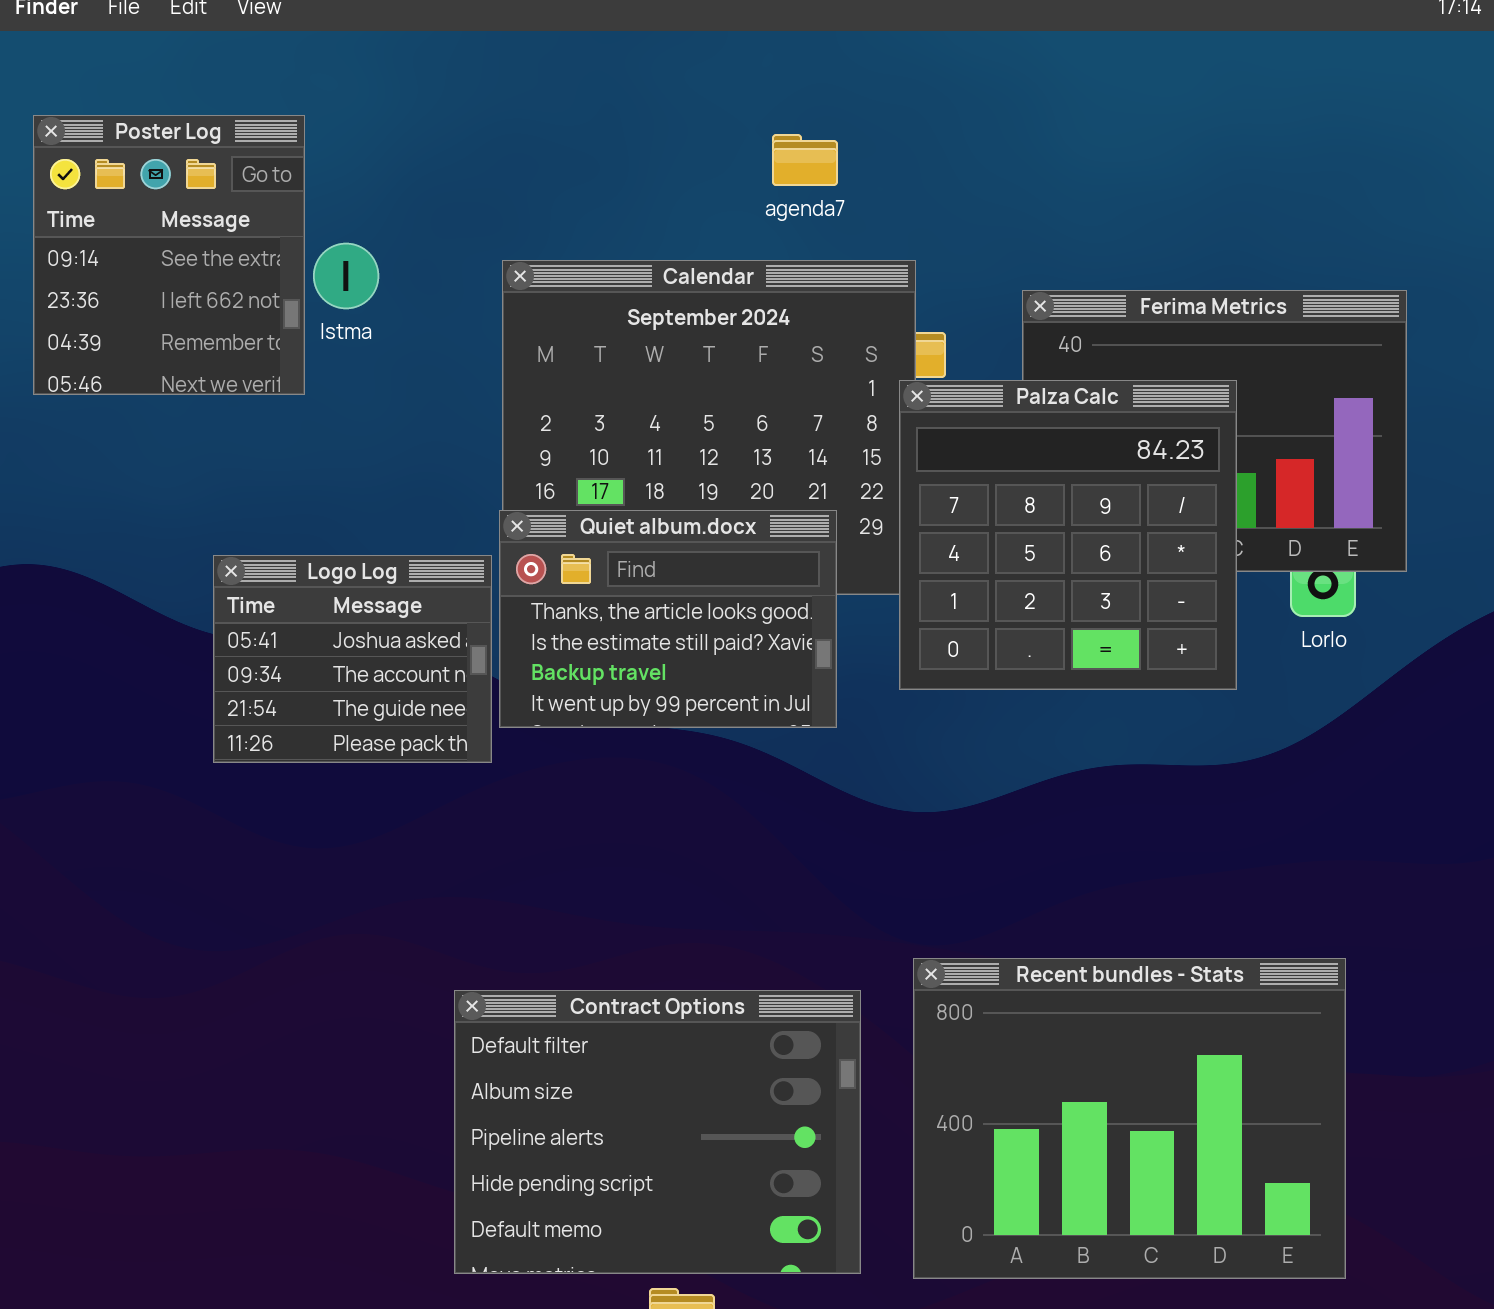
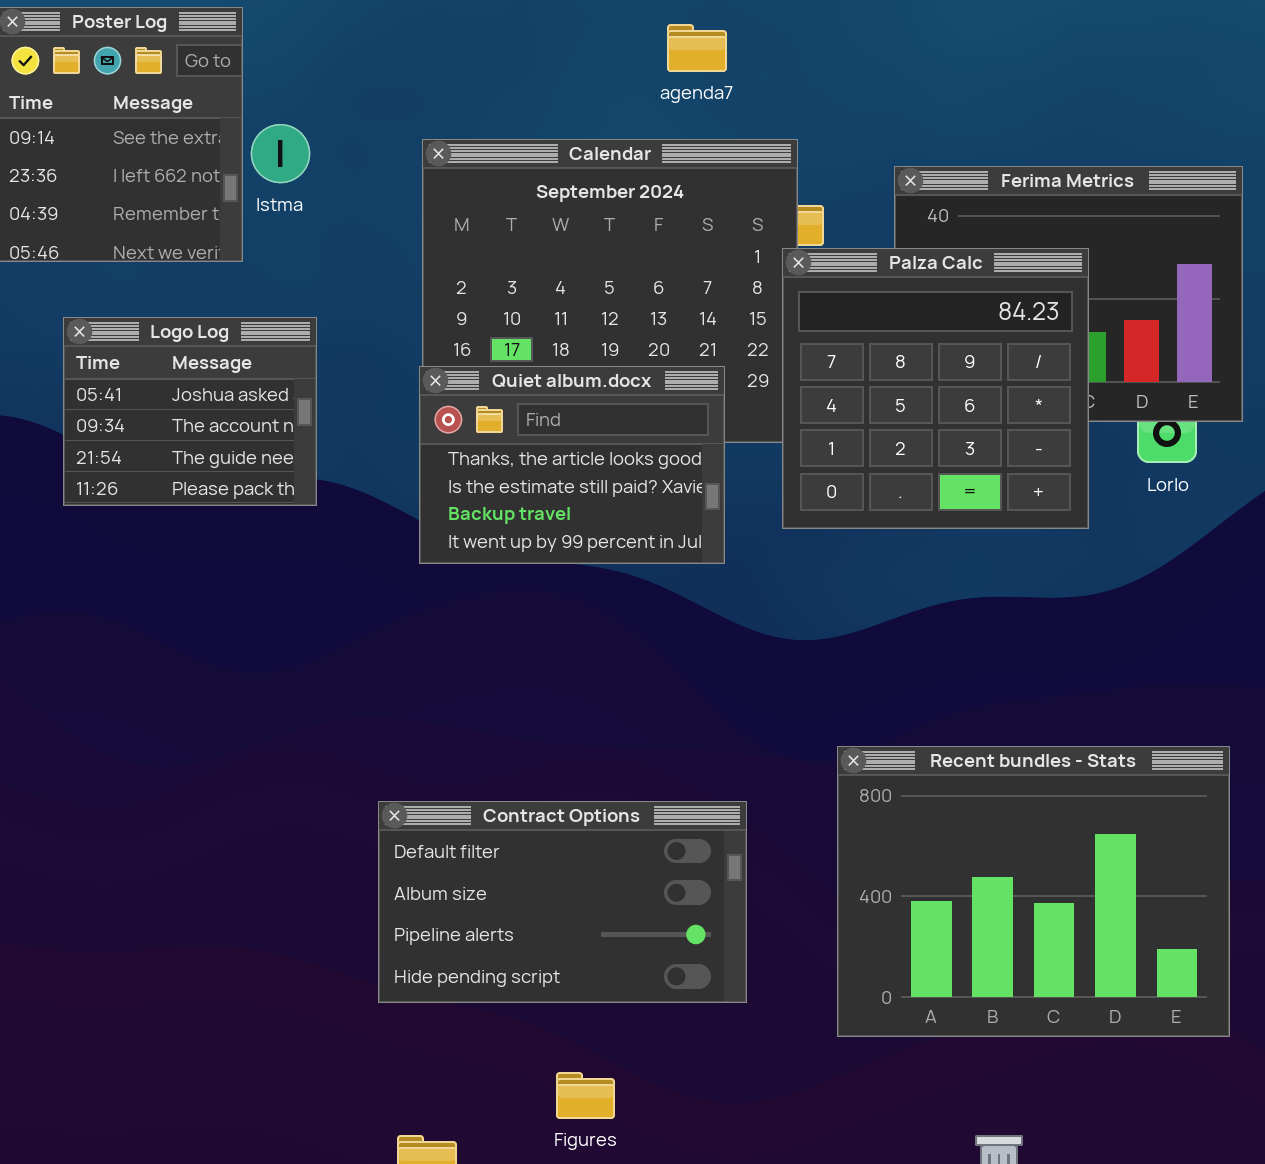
Logo Log: [213,555,492,763] -> [63,317,317,506], moved
Recent bundles - Stats: [913,958,1346,1279] -> [837,746,1230,1037], moved
Contract Options: [454,990,861,1274] -> [378,801,747,1003], resized

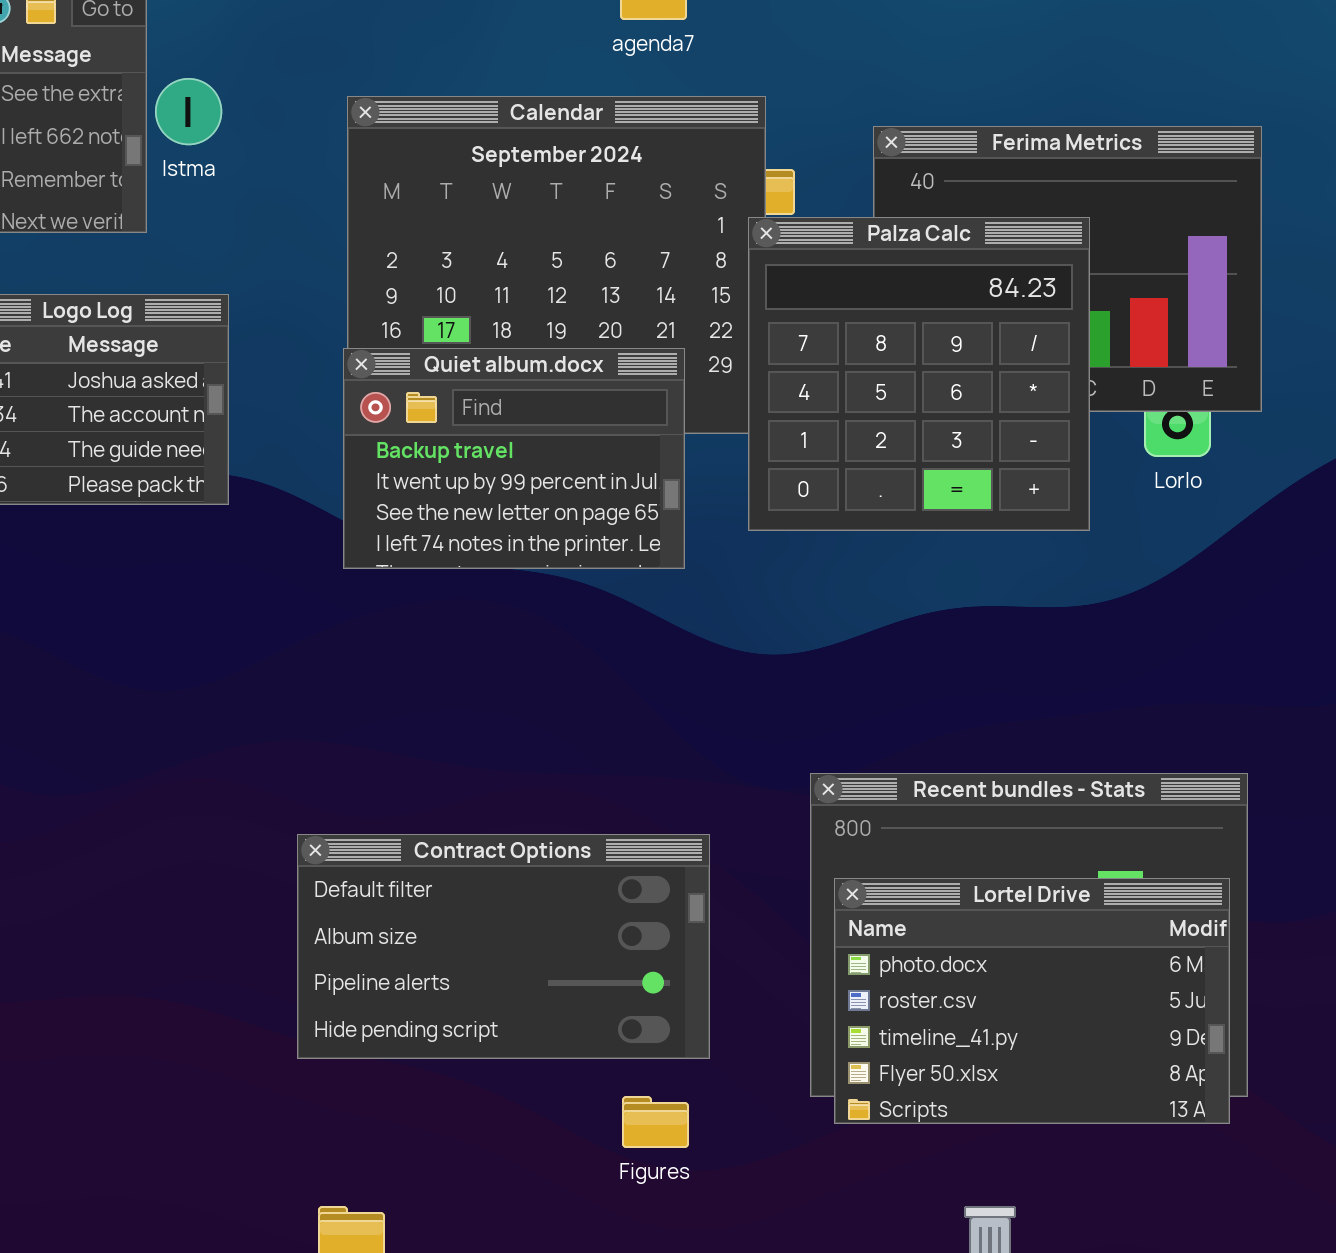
Quiet album.docx: [419,366,725,564] -> [343,348,685,569], scrolled down 2 rows
Lortel Drive: none -> [834,878,1230,1124], opened
Figures: [556,1072,615,1119] -> [622,1096,689,1148], moved

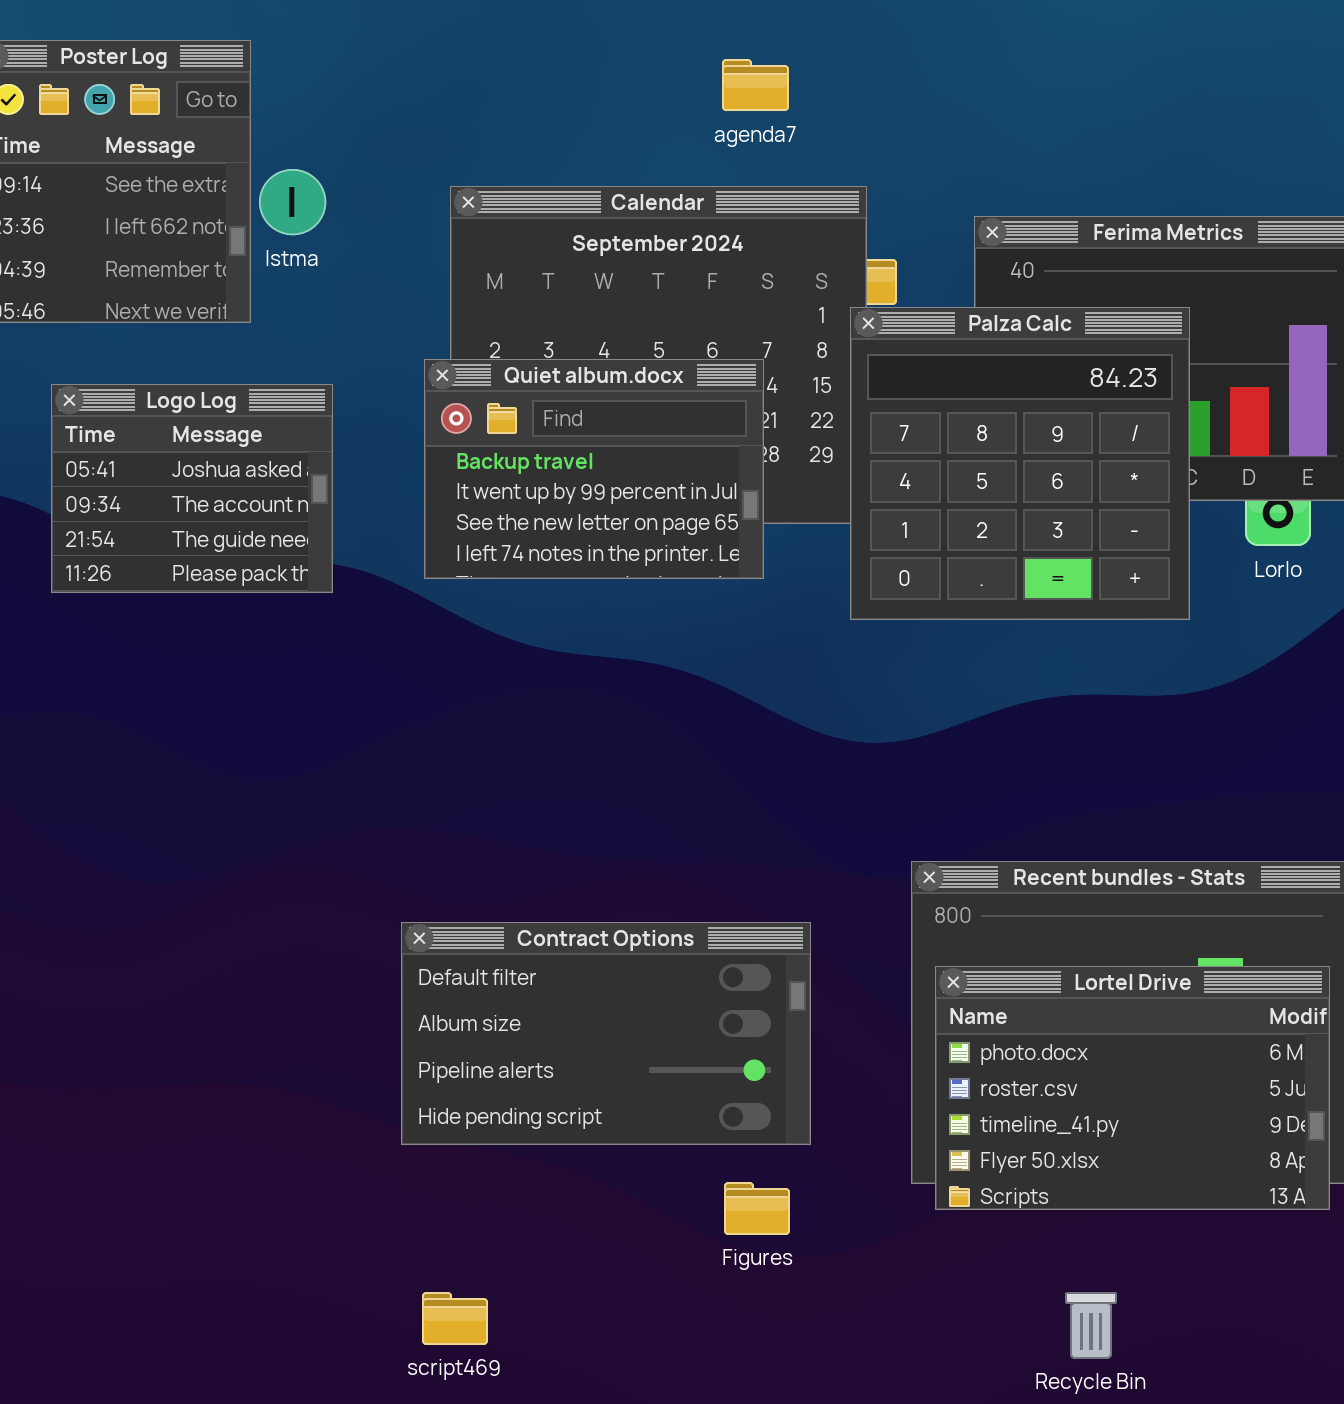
Quiet album.docx: [343,348,685,569] -> [424,359,764,579], moved

